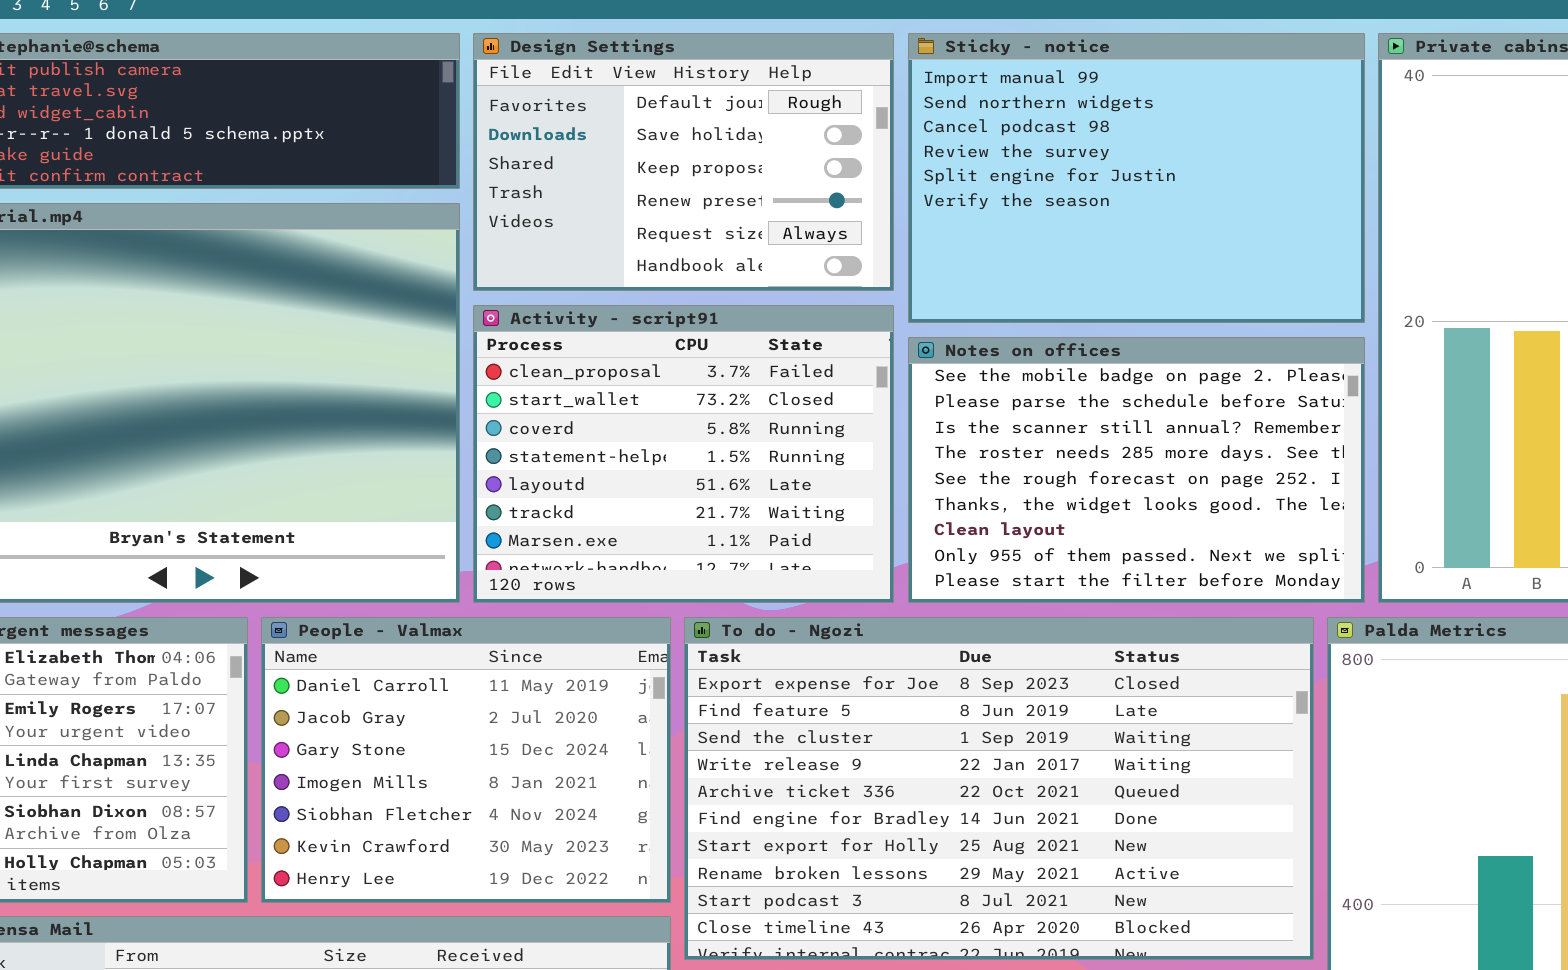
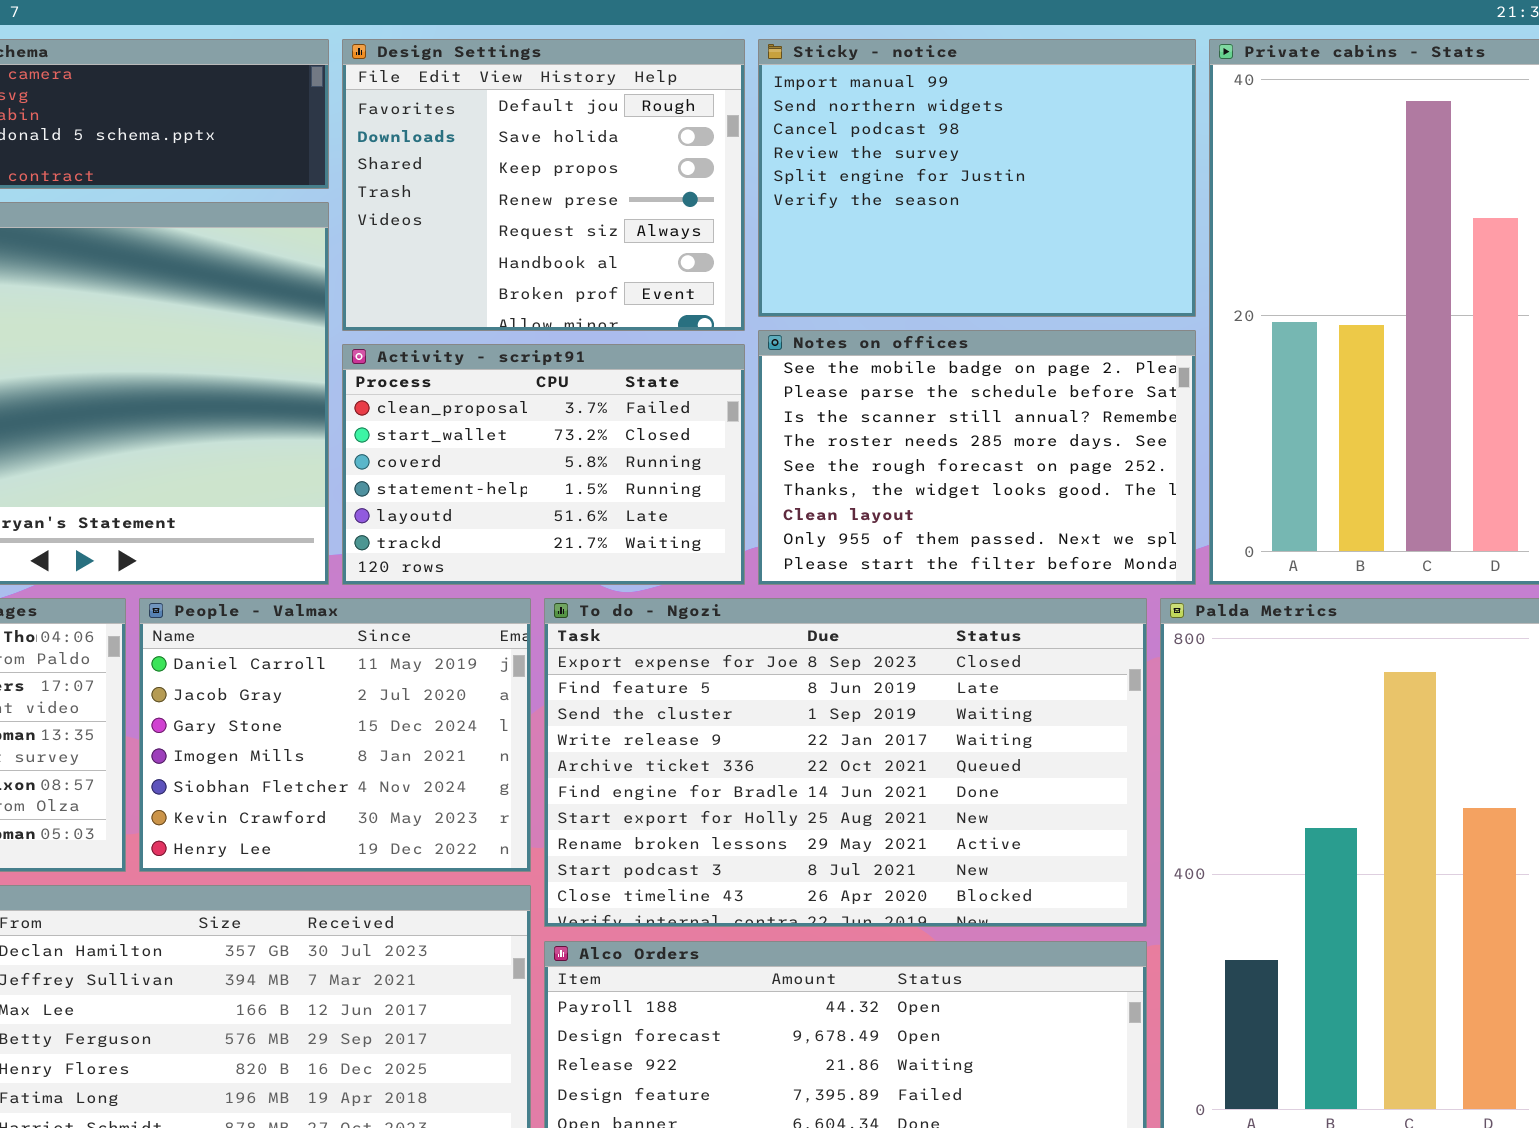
Design Settings: [473,33,894,291] -> [342,39,745,331], resized
Activity - script91: [473,305,894,603] -> [342,344,745,585], resized

